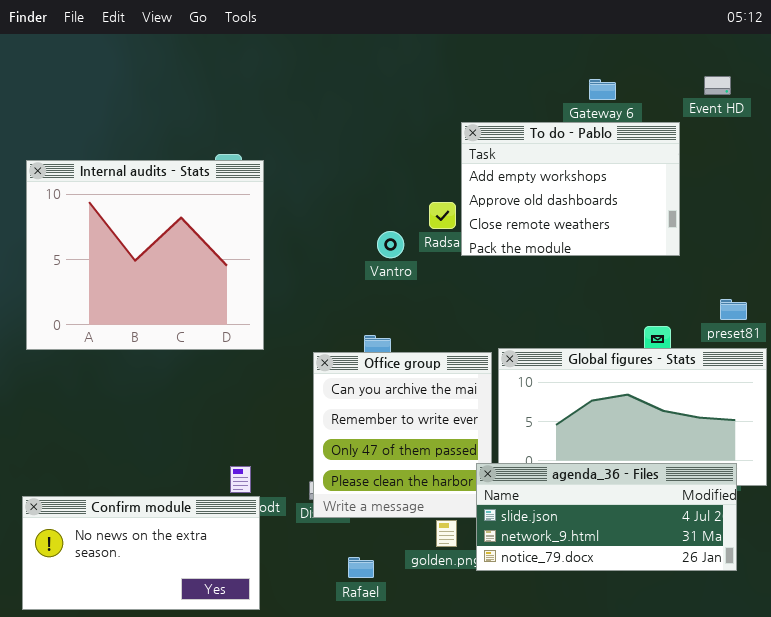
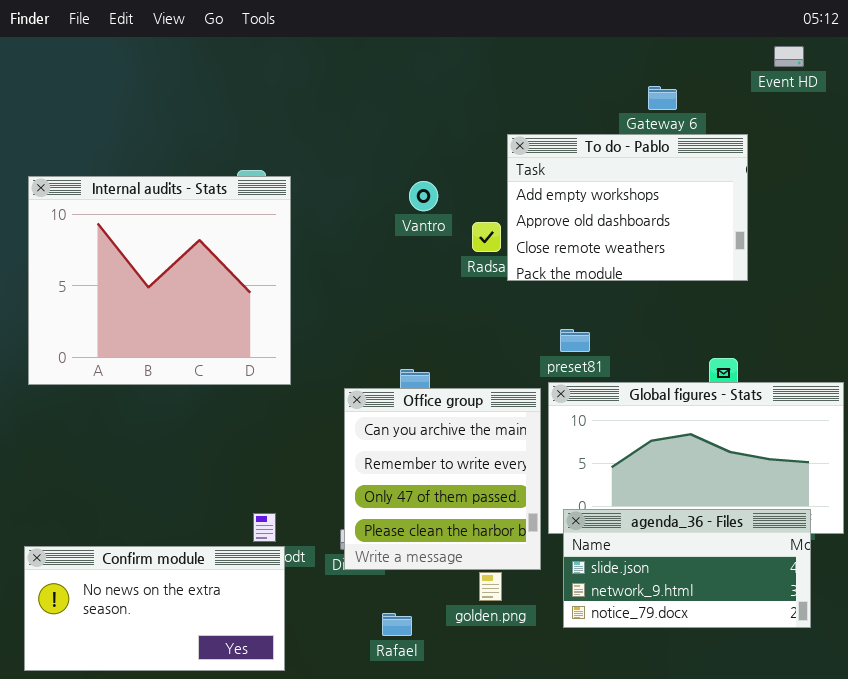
Event HD: [704,76,731,95] -> [774,46,804,67], moved
Vantro: [377,231,404,258] -> [409,181,438,211], moved
preset81: [720,299,747,320] -> [560,329,590,352], moved
agenda_36 - Files: [476,463,737,571] -> [563,509,811,628], resized

